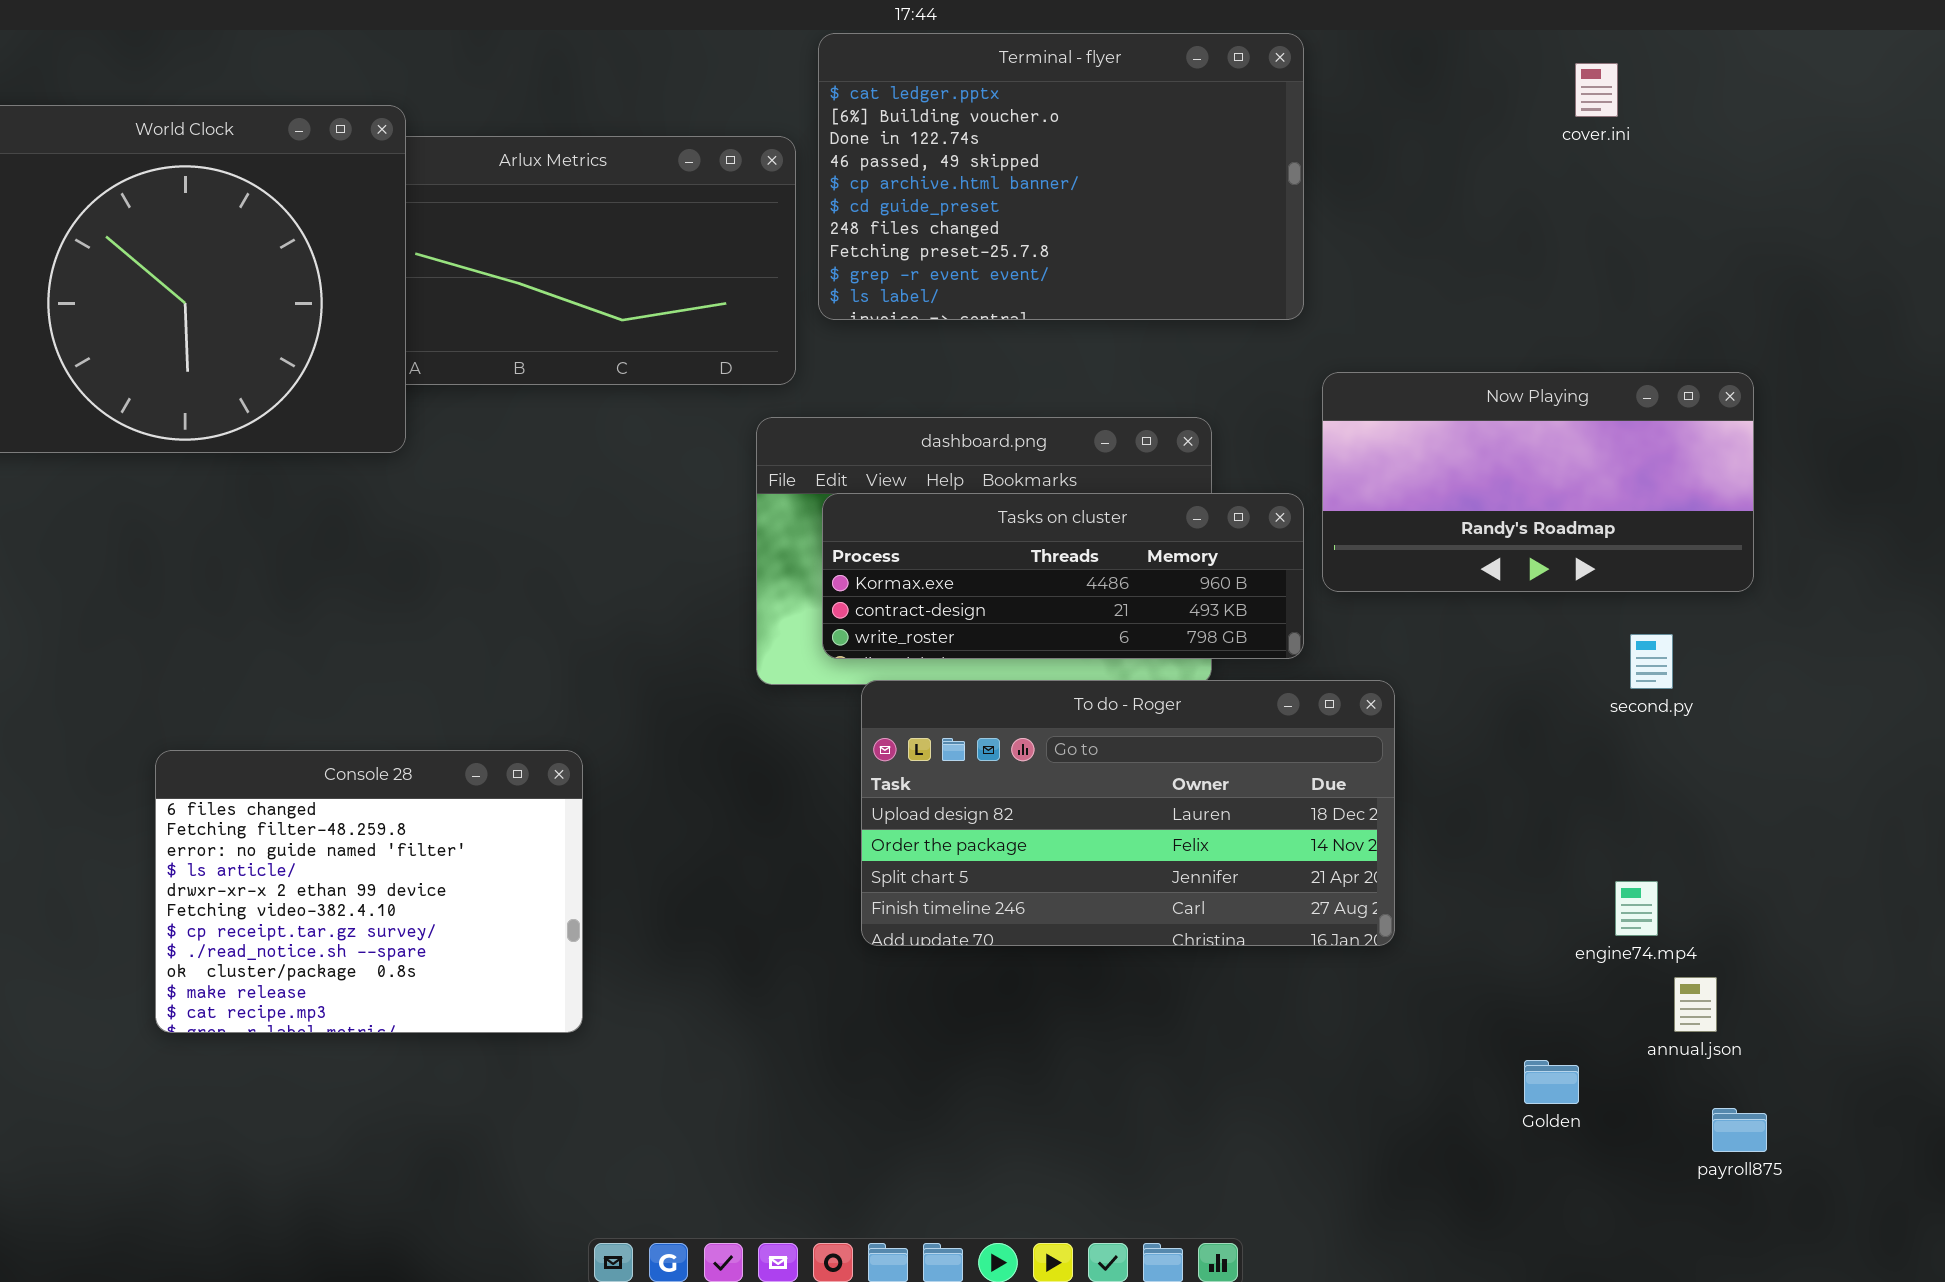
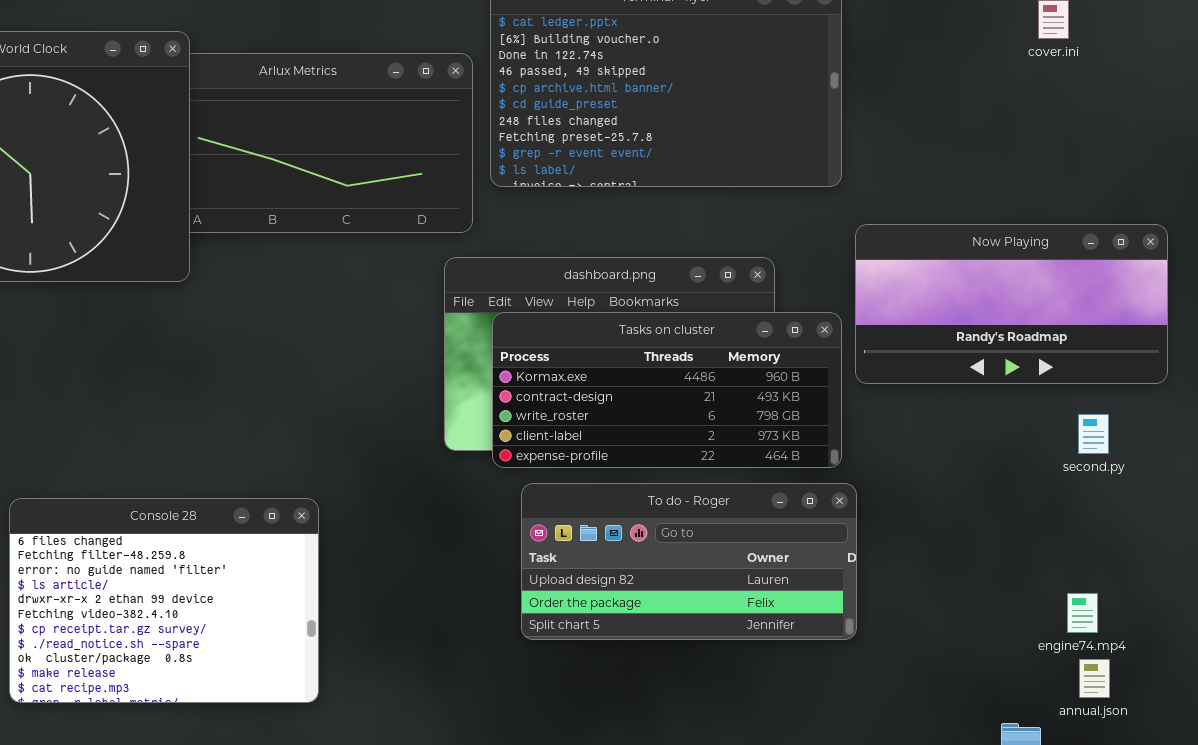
Tasks on cluster: [822,493,1304,659] -> [492,312,842,468], resized
To do - Roger: [861,680,1395,946] -> [521,483,857,640], resized
annual.json: [1674,977,1717,1032] -> [1079,659,1110,698], moved

